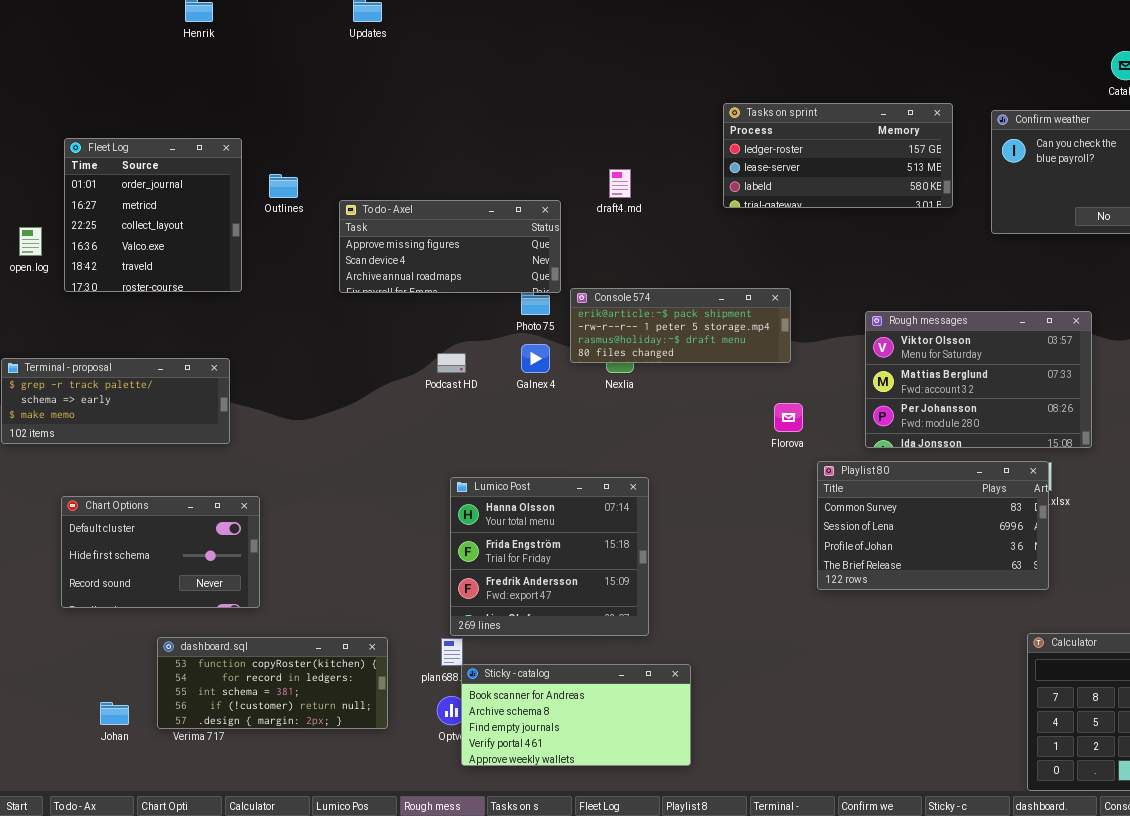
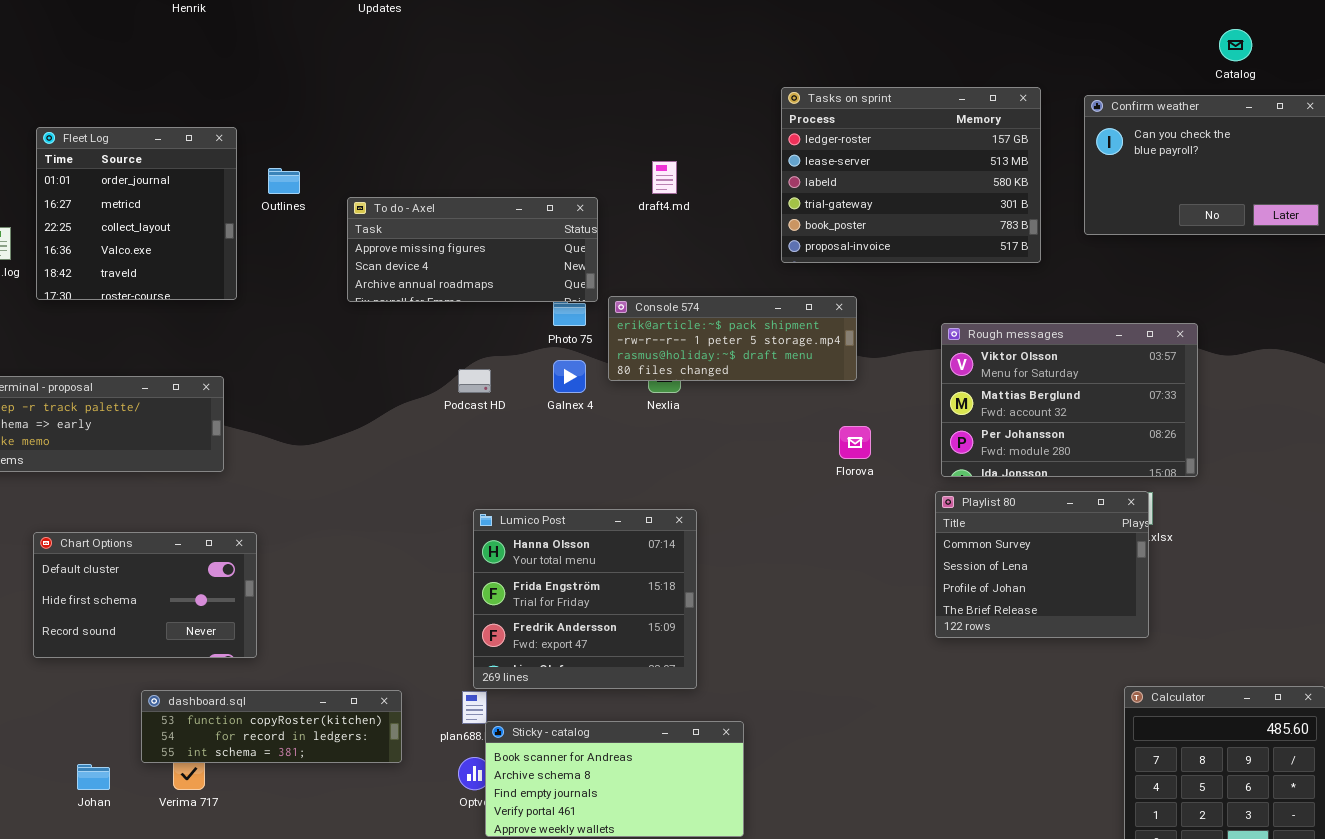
Tasks on sprint: [723,103,953,208] -> [781,87,1041,263], resized
Playlist 80: [817,461,1049,590] -> [935,491,1149,638], resized
dashboard.sql: [157,637,388,729] -> [141,690,402,763], resized

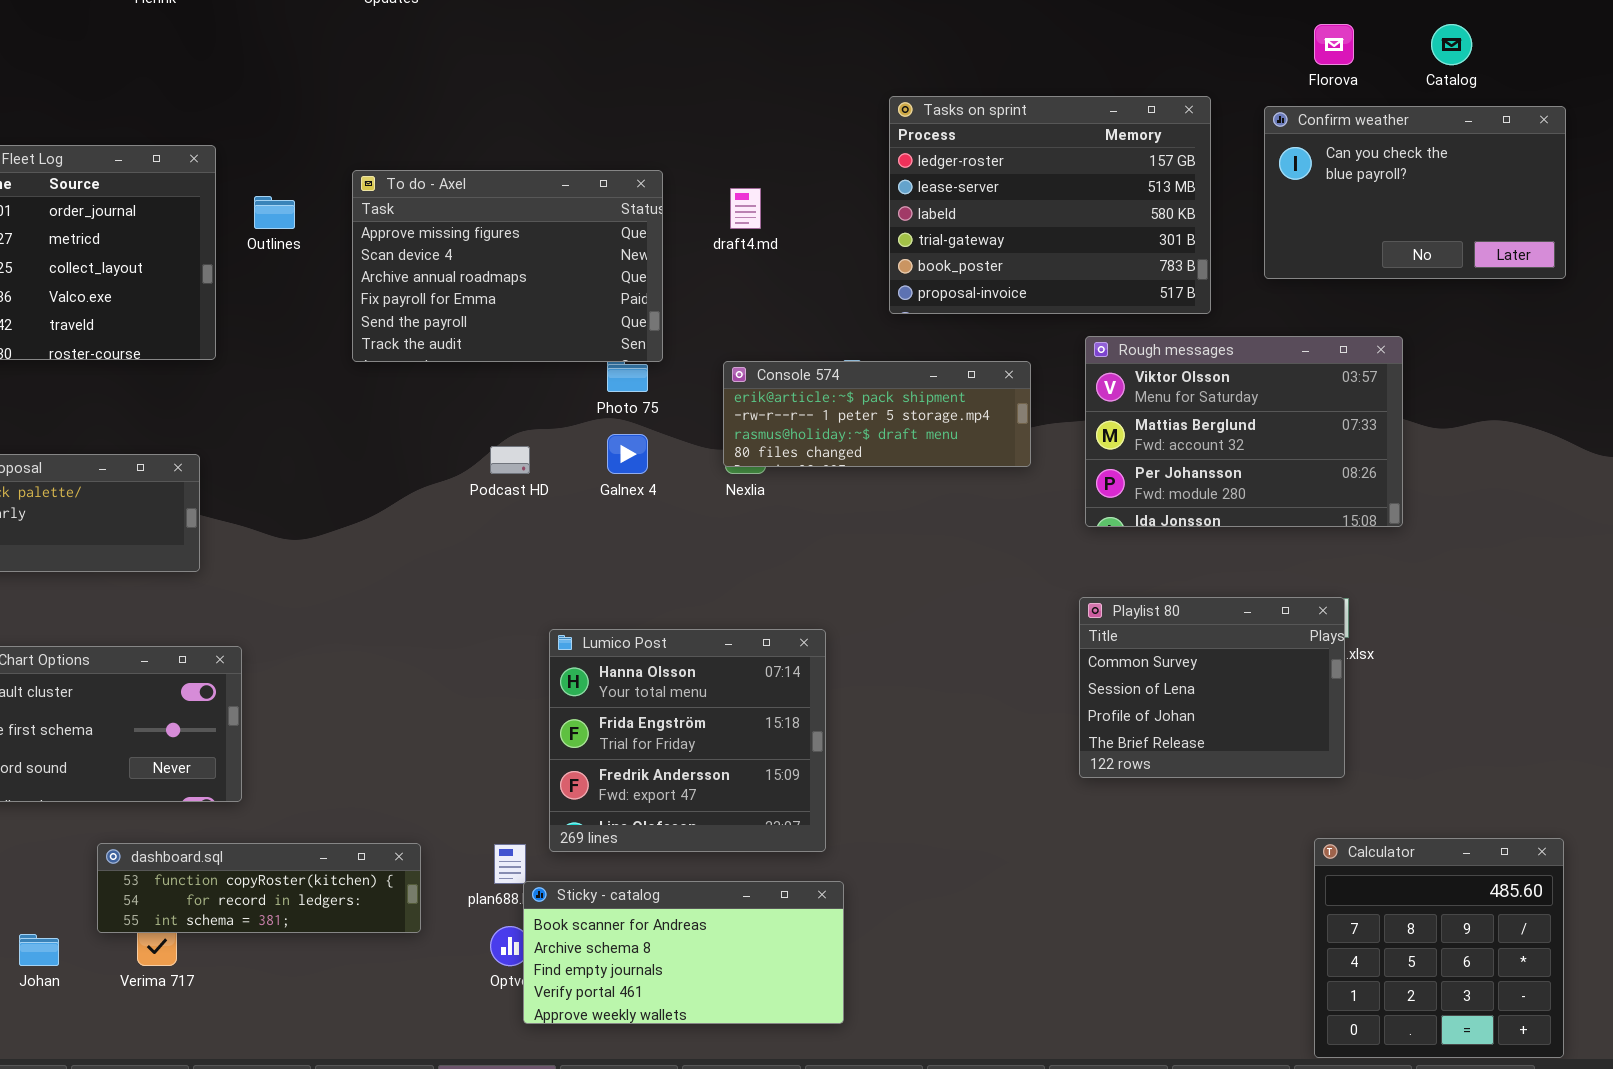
To do - Axel: [347,197,598,302] -> [352,170,663,362], resized
Console 574: [608,296,857,381] -> [723,361,1031,467], moved
Rough messages: [941,323,1198,477] -> [1085,336,1403,527], moved
Florova: [839,426,871,459] -> [1314,24,1354,65], moved
Lumico Post: [473,509,697,689] -> [549,629,826,852], moved

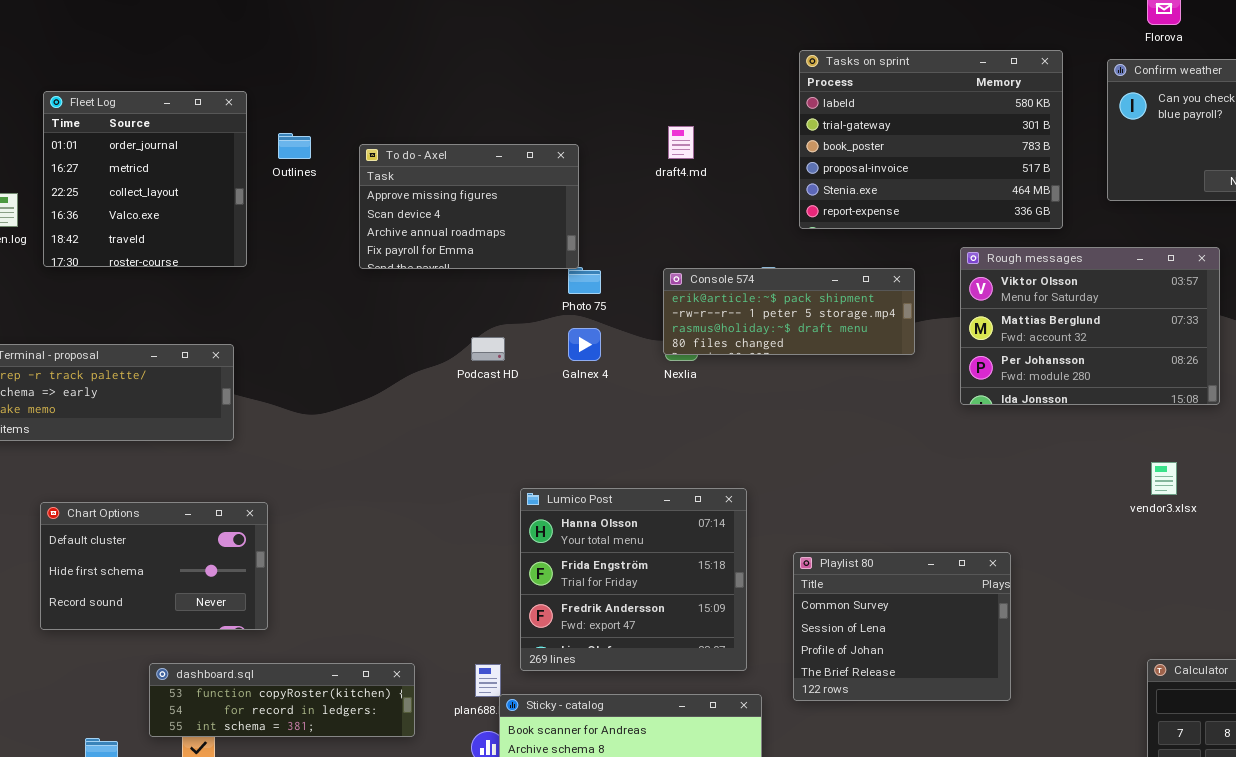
Tasks on sprint: [889,96,1211,314] -> [799,50,1063,229], scrolled down 2 rows
To do - Axel: [352,170,663,362] -> [359,144,579,269], resized
Playlist 80: [1079,597,1345,778] -> [793,552,1011,701], moved

